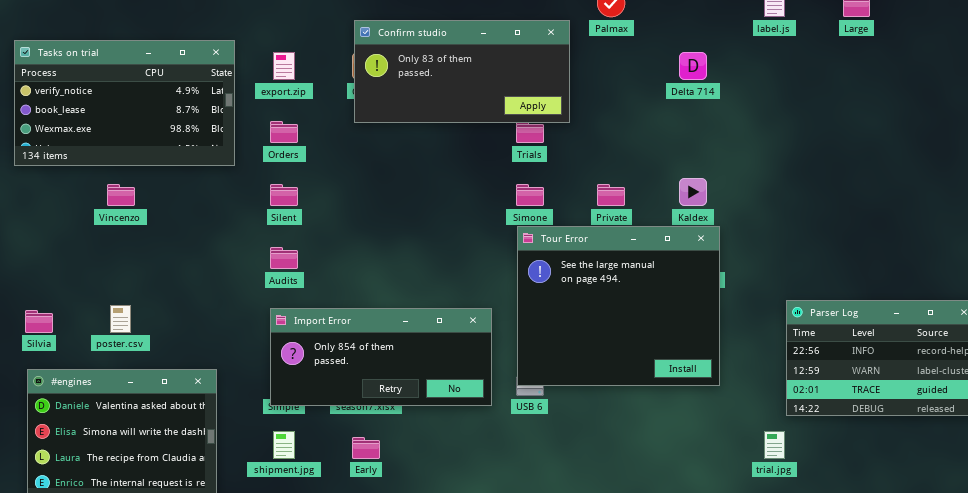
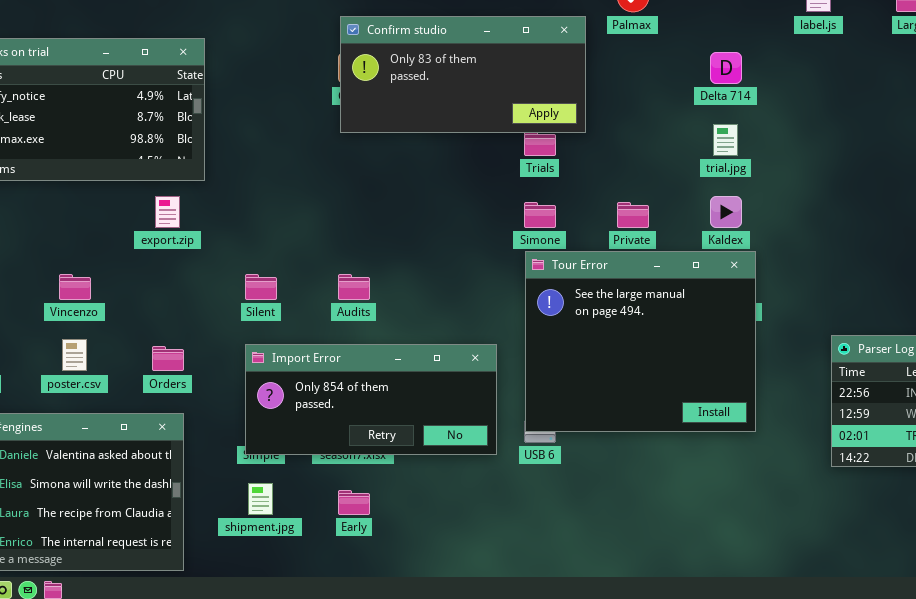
export.zip: [273,52,295,80] -> [155,196,180,228], moved
Orders: [270,121,298,143] -> [152,346,184,371], moved
Vincenzo: [107,184,135,206] -> [59,274,91,300], moved
Silent: [270,184,298,206] -> [245,274,277,300], moved
Audits: [270,247,298,269] -> [338,274,370,300], moved
trial.jpg: [764,431,785,459] -> [713,124,738,156], moved

